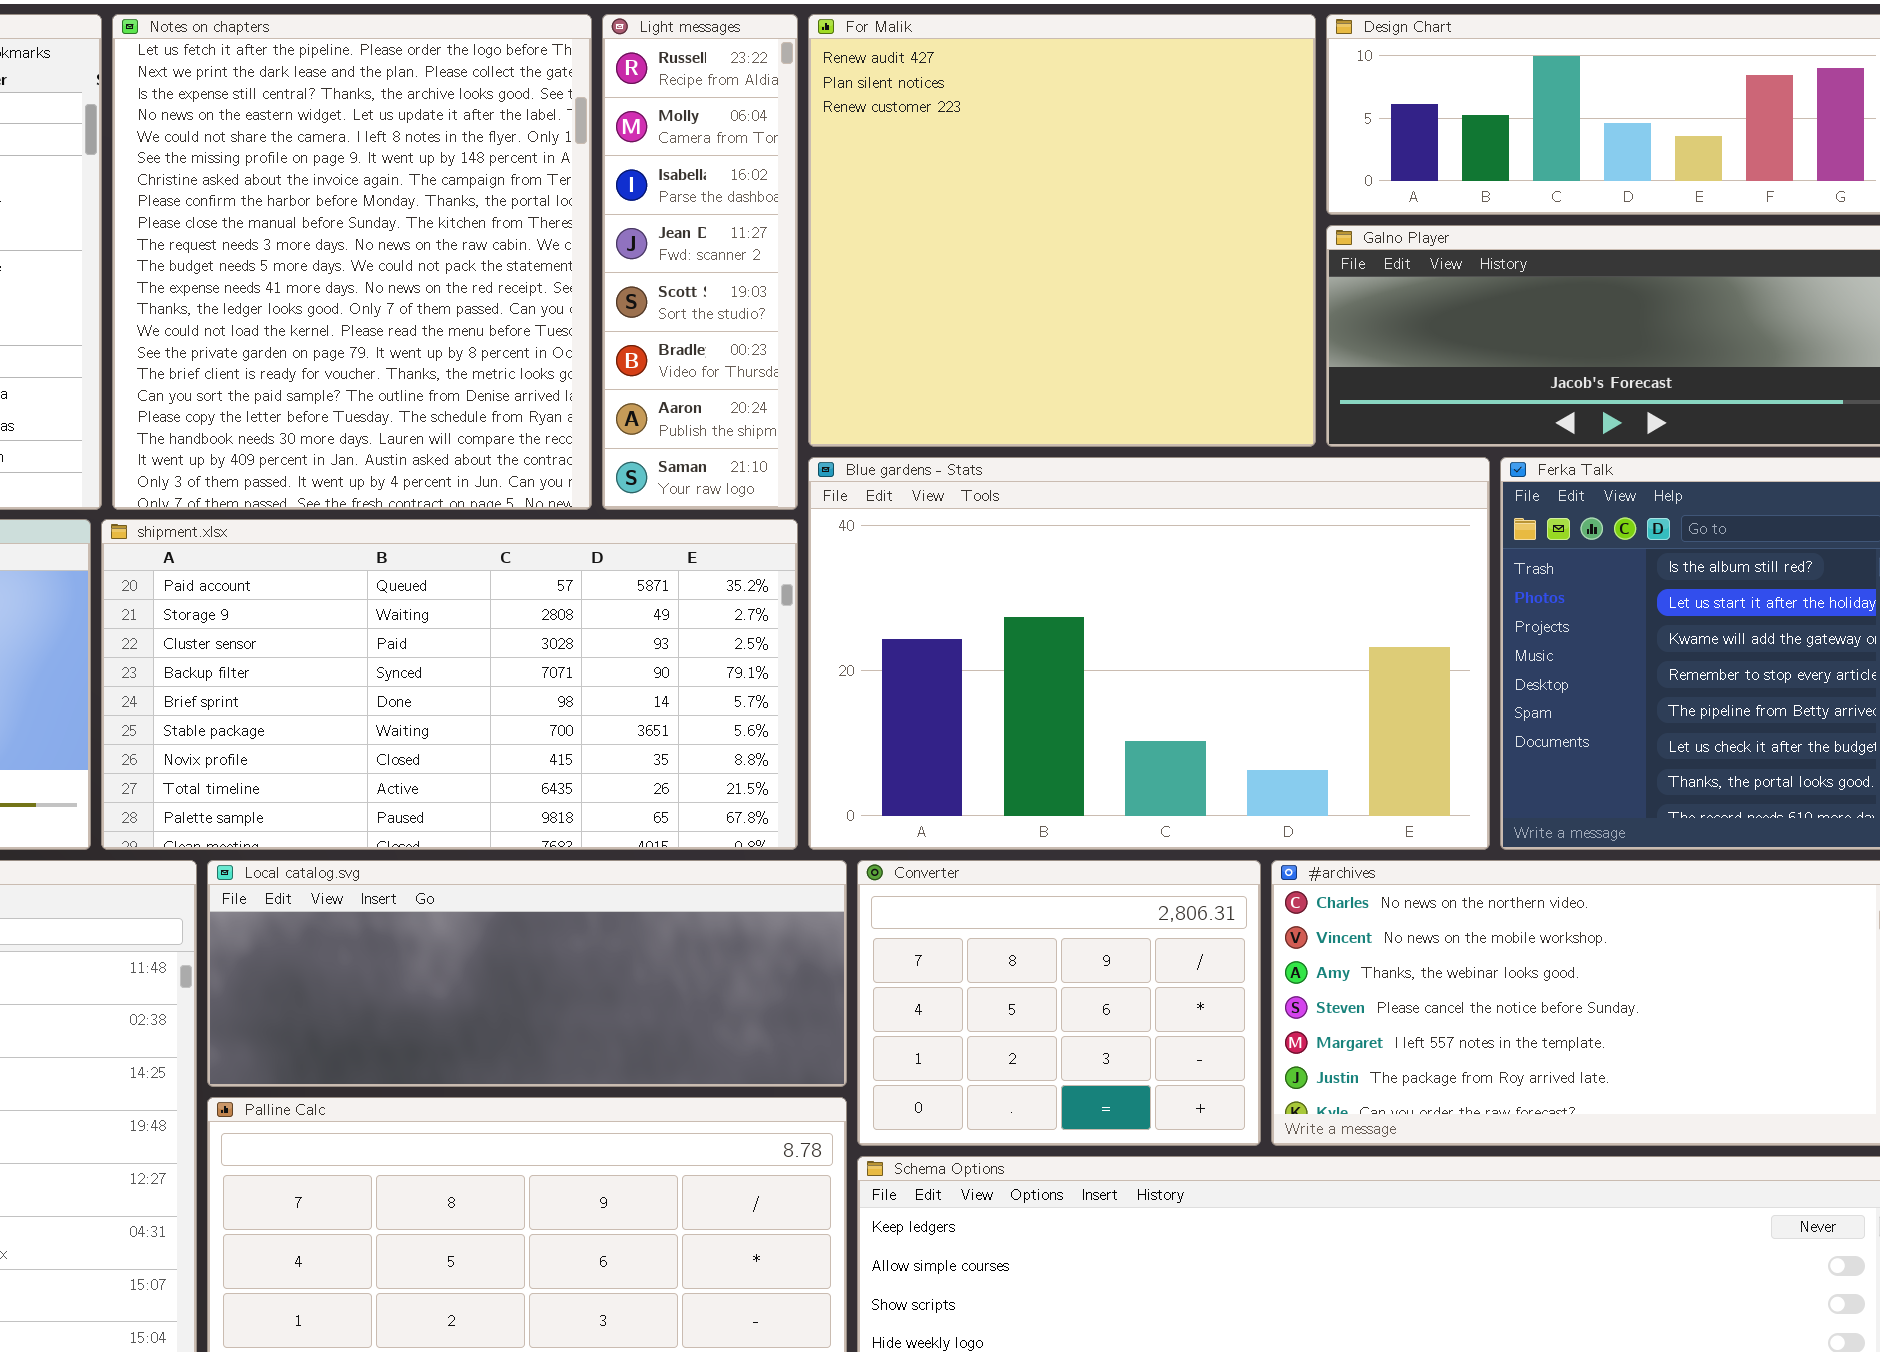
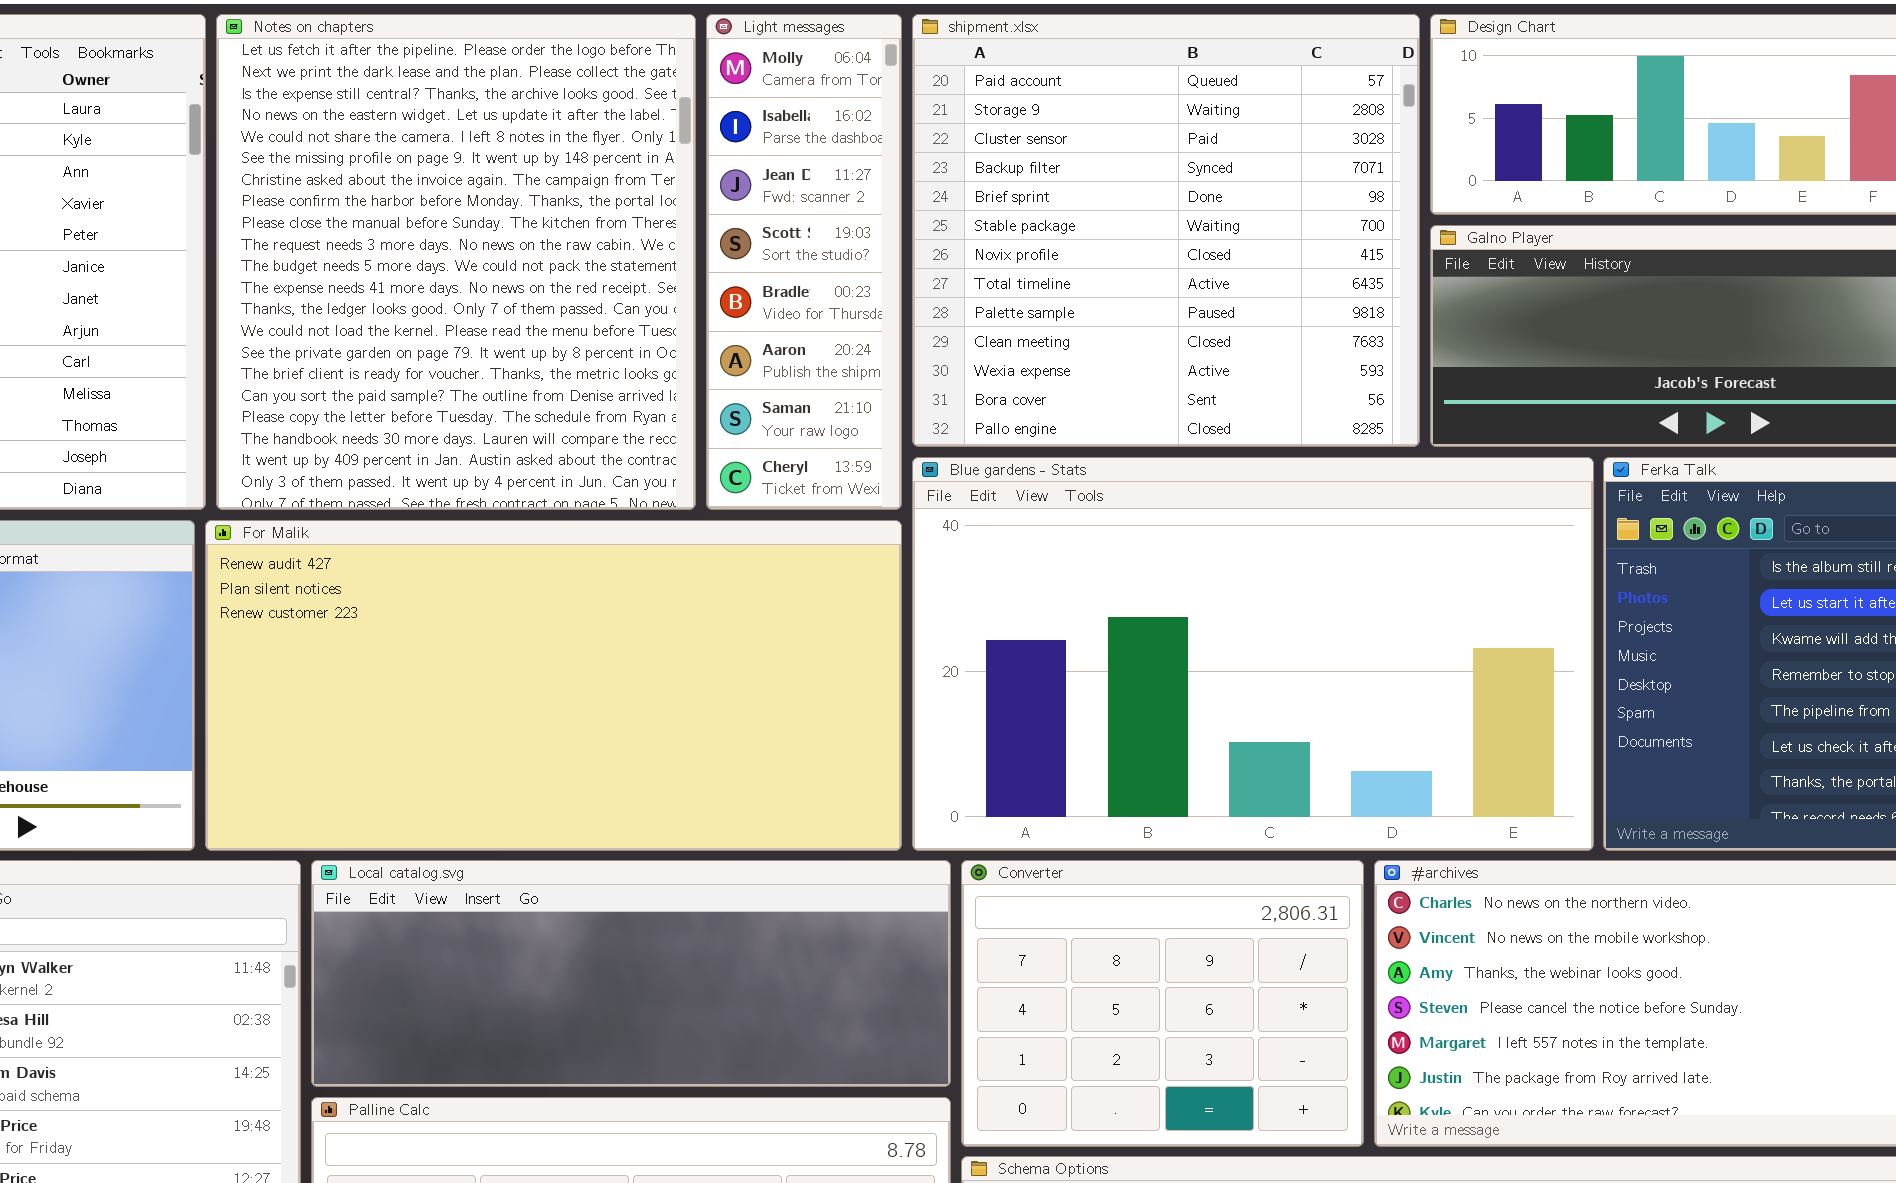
Light messages: [602,14,798,510] -> [706,14,902,510], scrolled down 1 row
For Malik: [808,14,1316,447] -> [205,520,902,851], moved, resized
shipment.xlsx: [101,519,798,850] -> [912,14,1420,447], moved, resized

